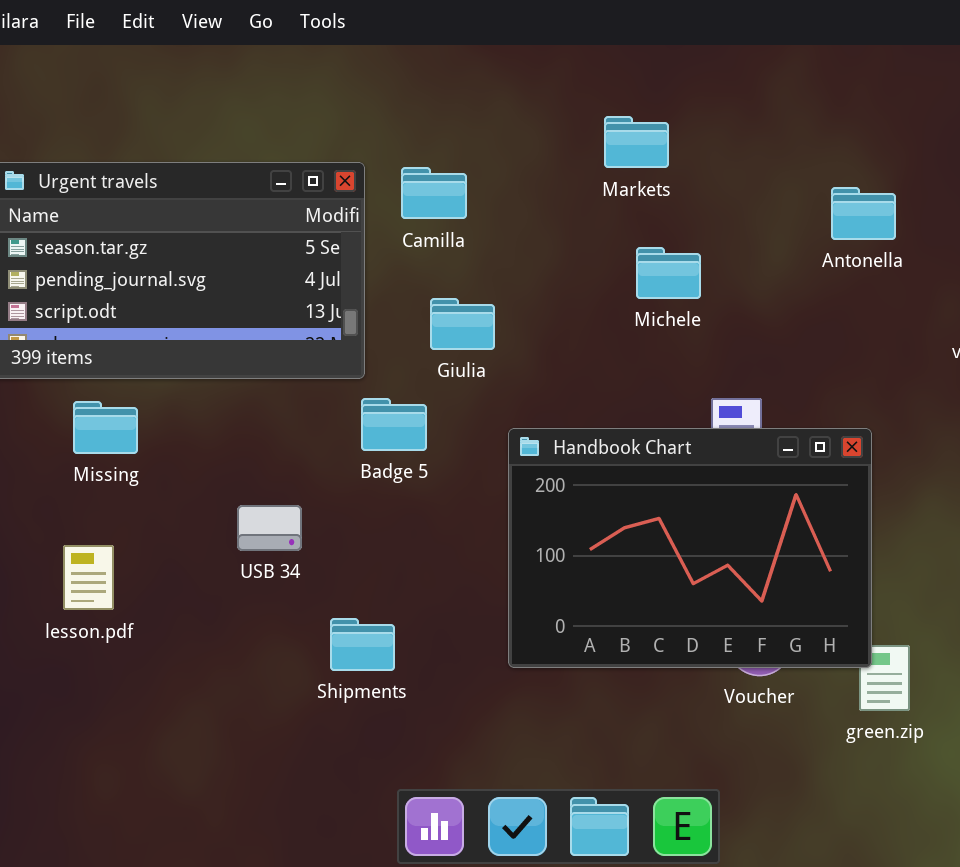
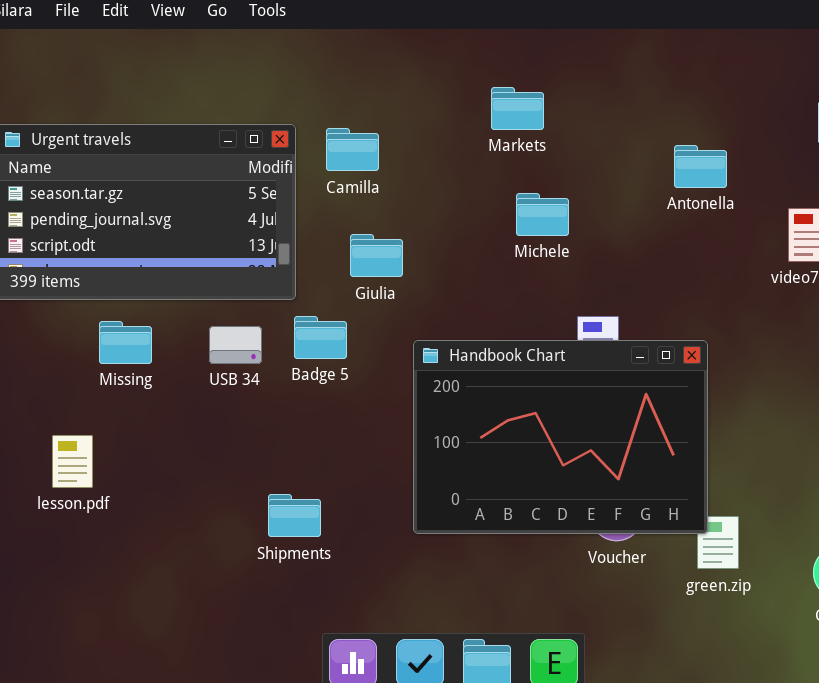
Missing: [73,401,138,454] -> [99,321,152,364], moved
USB 34: [237,505,302,551] -> [209,326,262,364], moved

